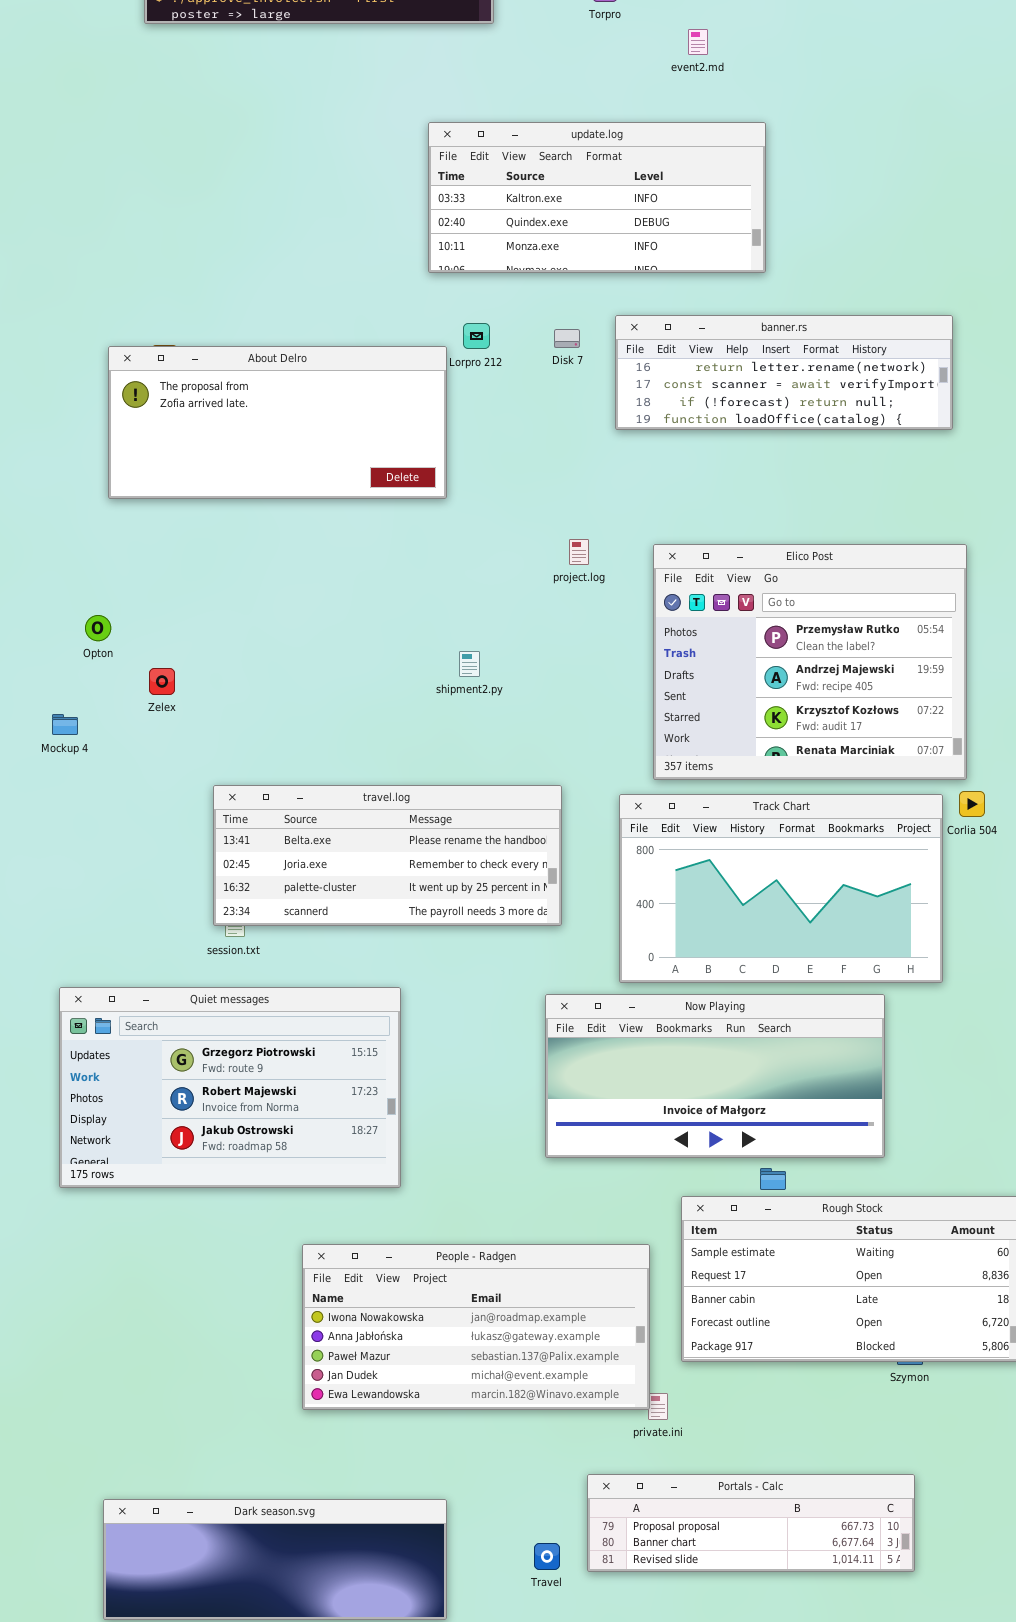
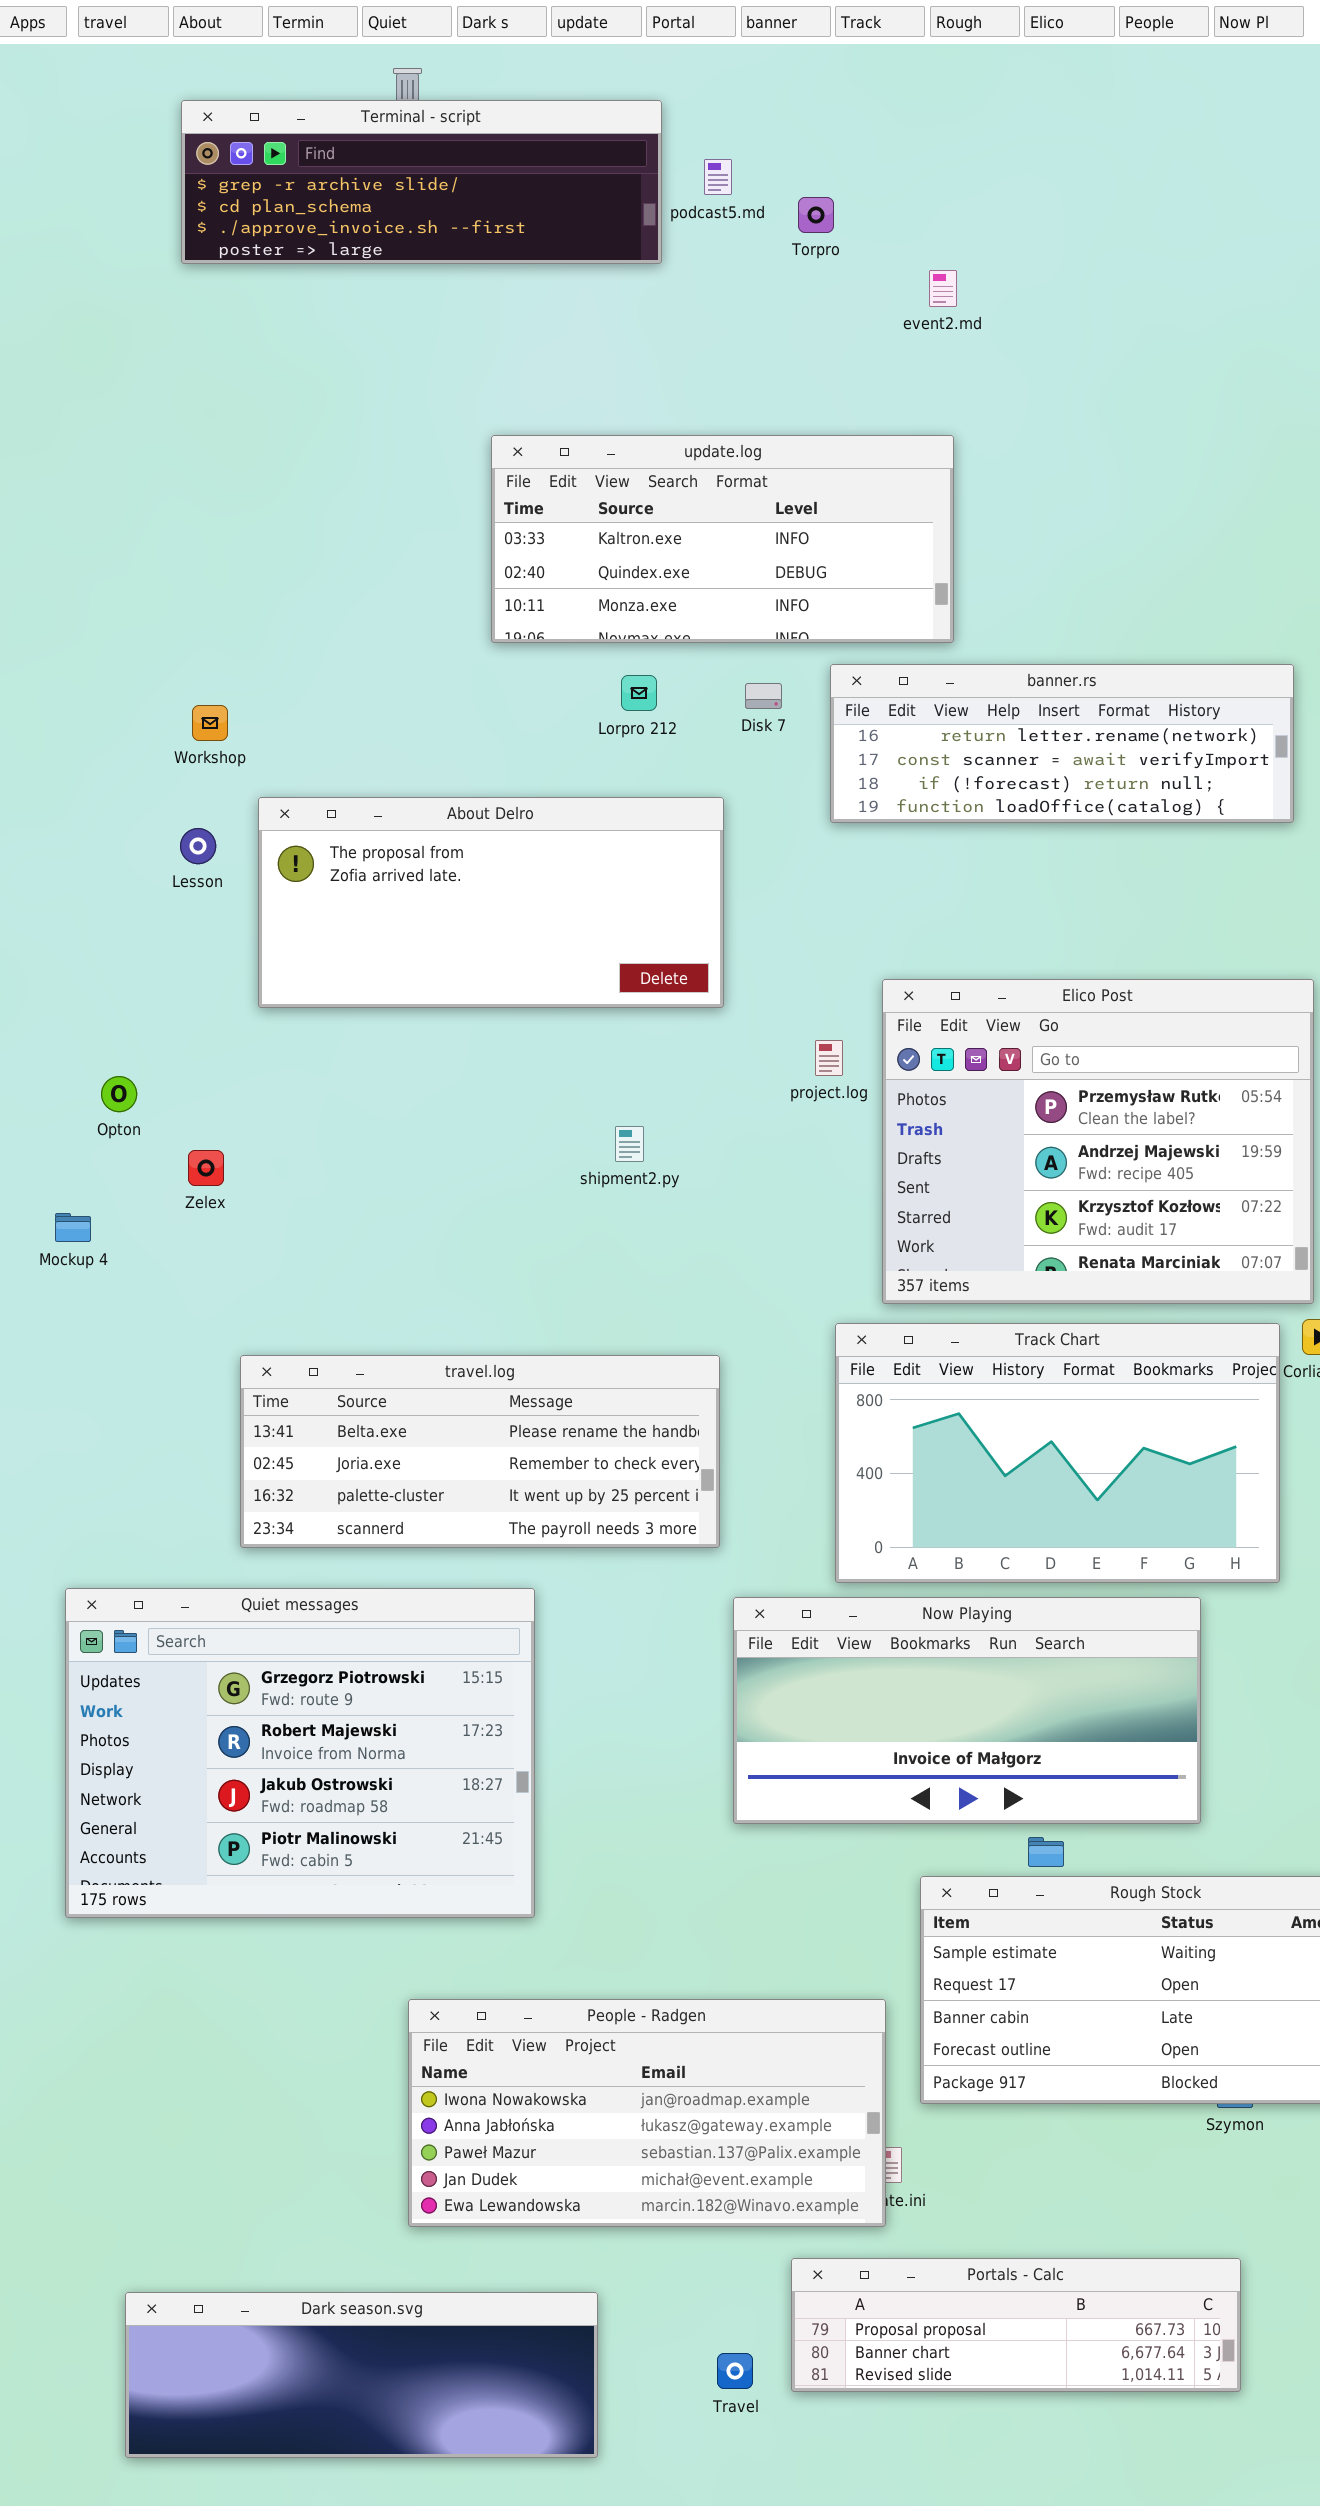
update.log: [428,122,766,273] -> [491,435,954,643], moved
About Delro: [108,346,447,499] -> [258,797,724,1008], moved
project.log: [569,539,589,565] -> [815,1040,843,1076], moved
travel.log: [213,785,562,926] -> [240,1355,720,1548], moved
Quiet messages: [59,987,401,1188] -> [65,1588,535,1918], resized
People - Radgen: [302,1244,650,1410] -> [408,1999,886,2227], moved

